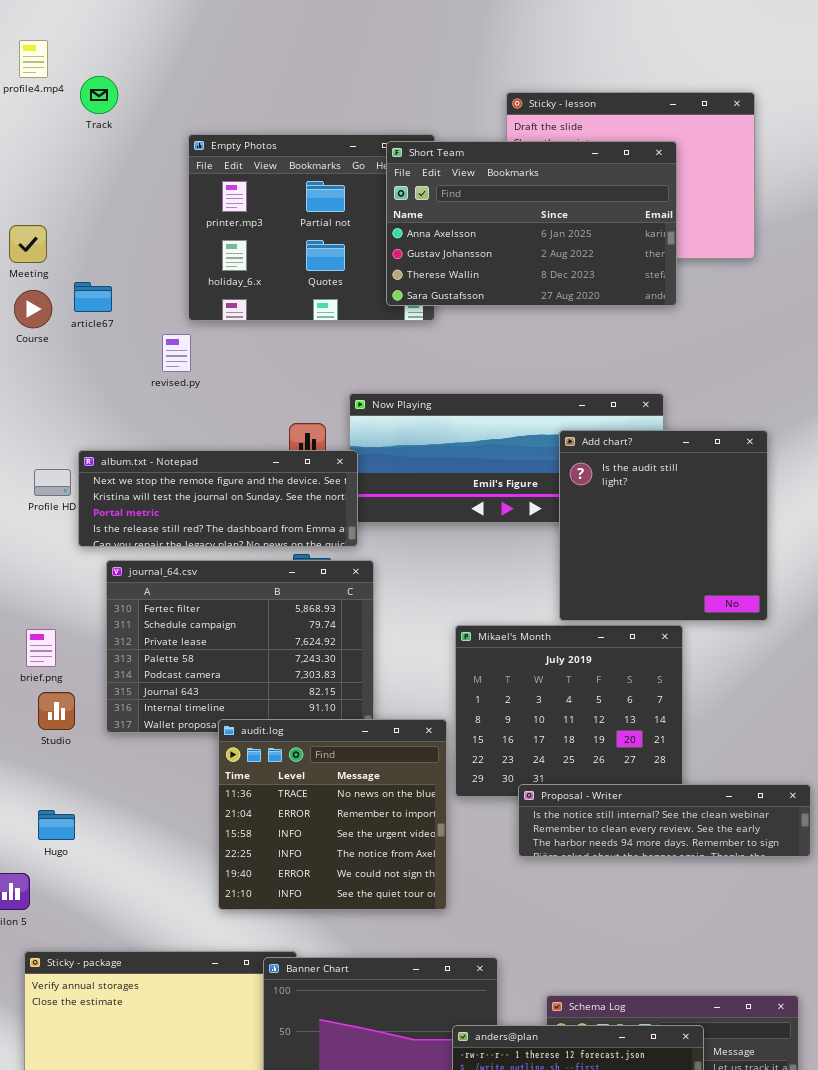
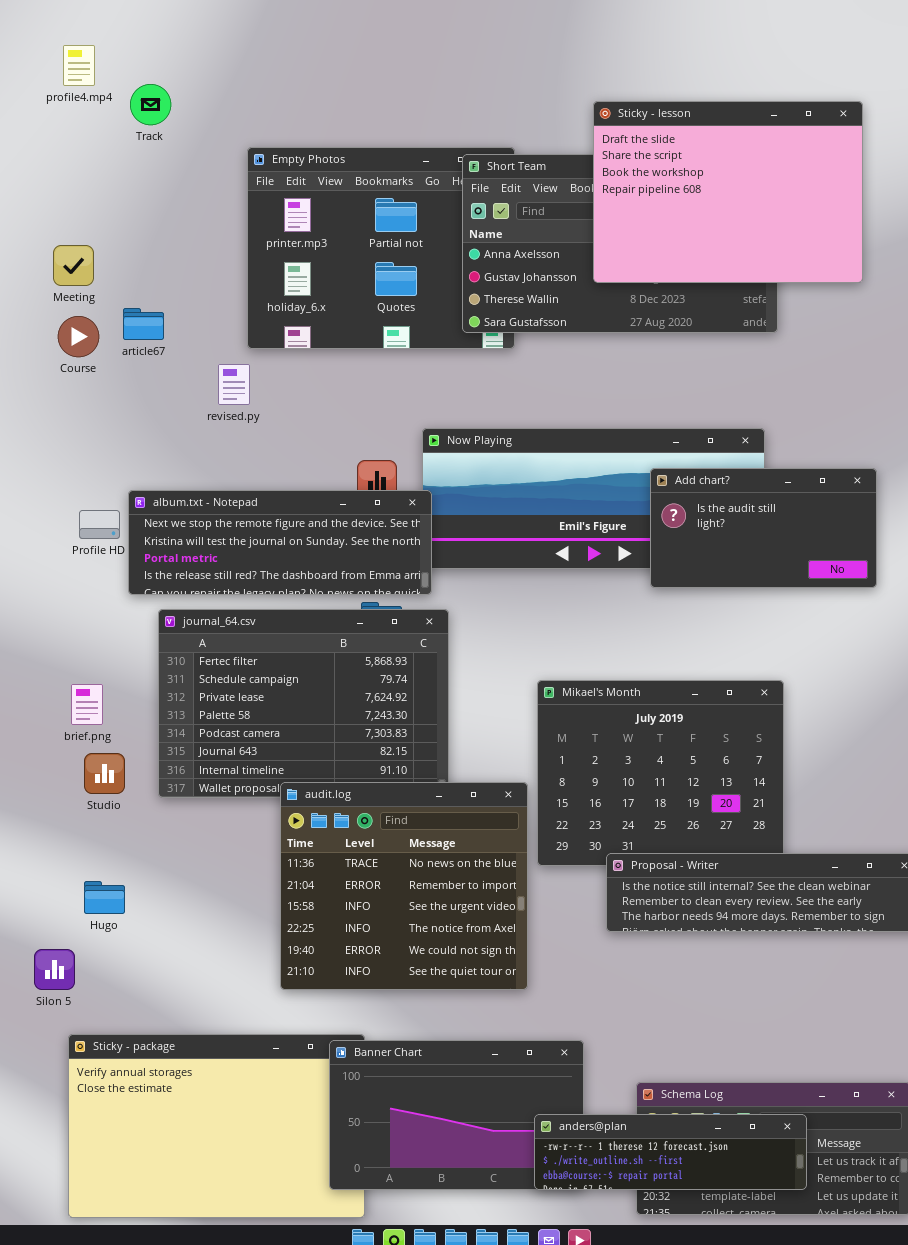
Sticky - lesson: [506,92,755,259] -> [593,101,863,283], raised
Add chart?: [559,430,768,621] -> [650,468,877,588], resized

